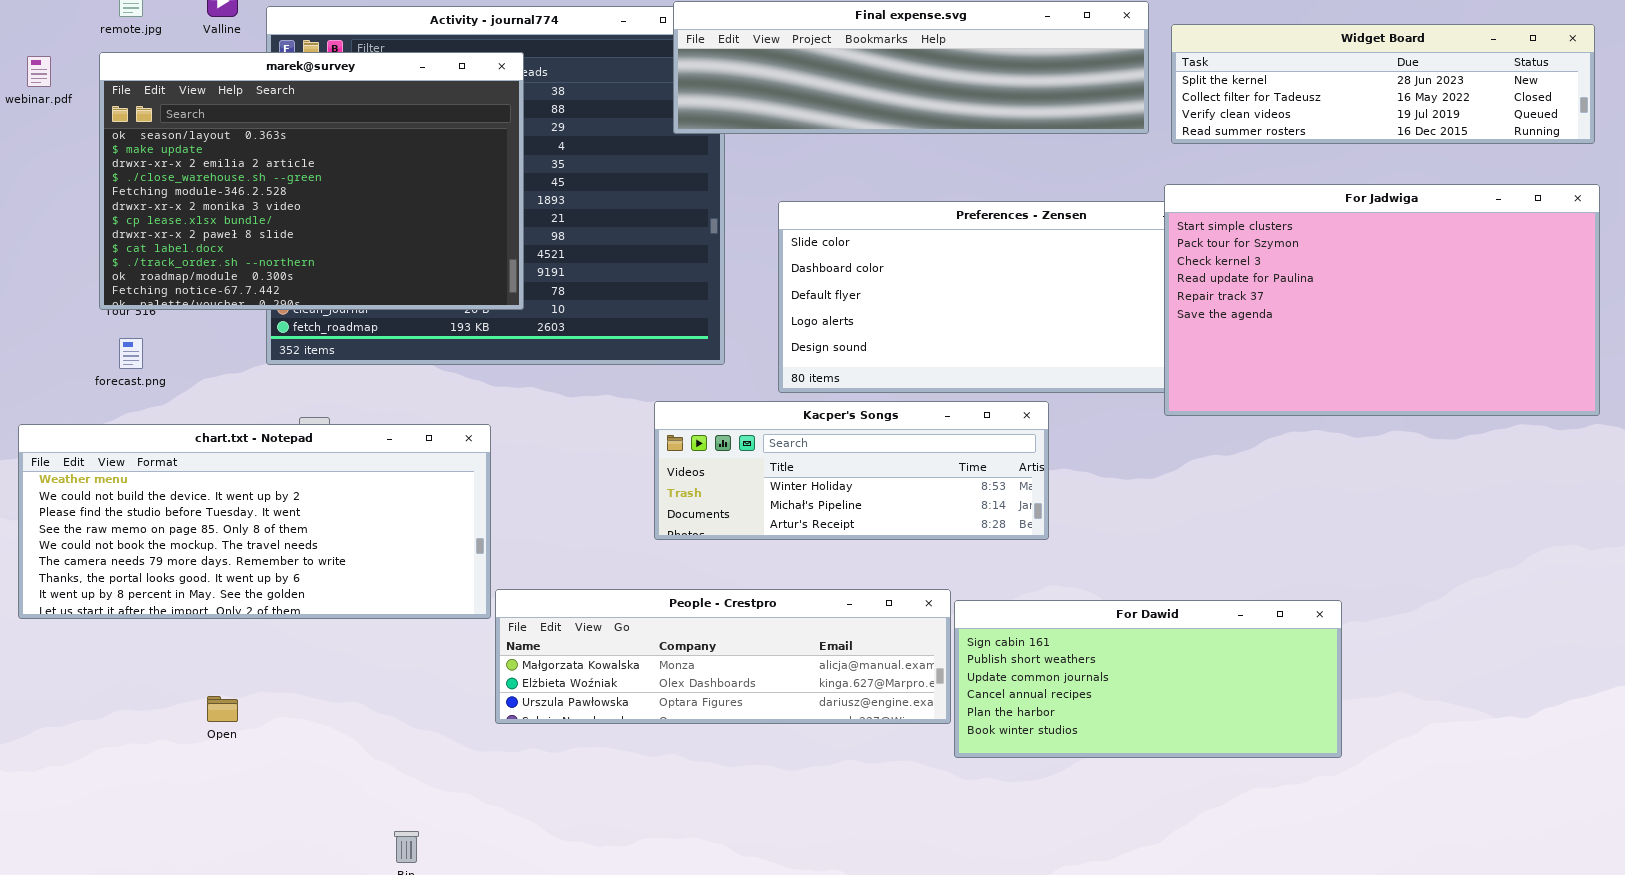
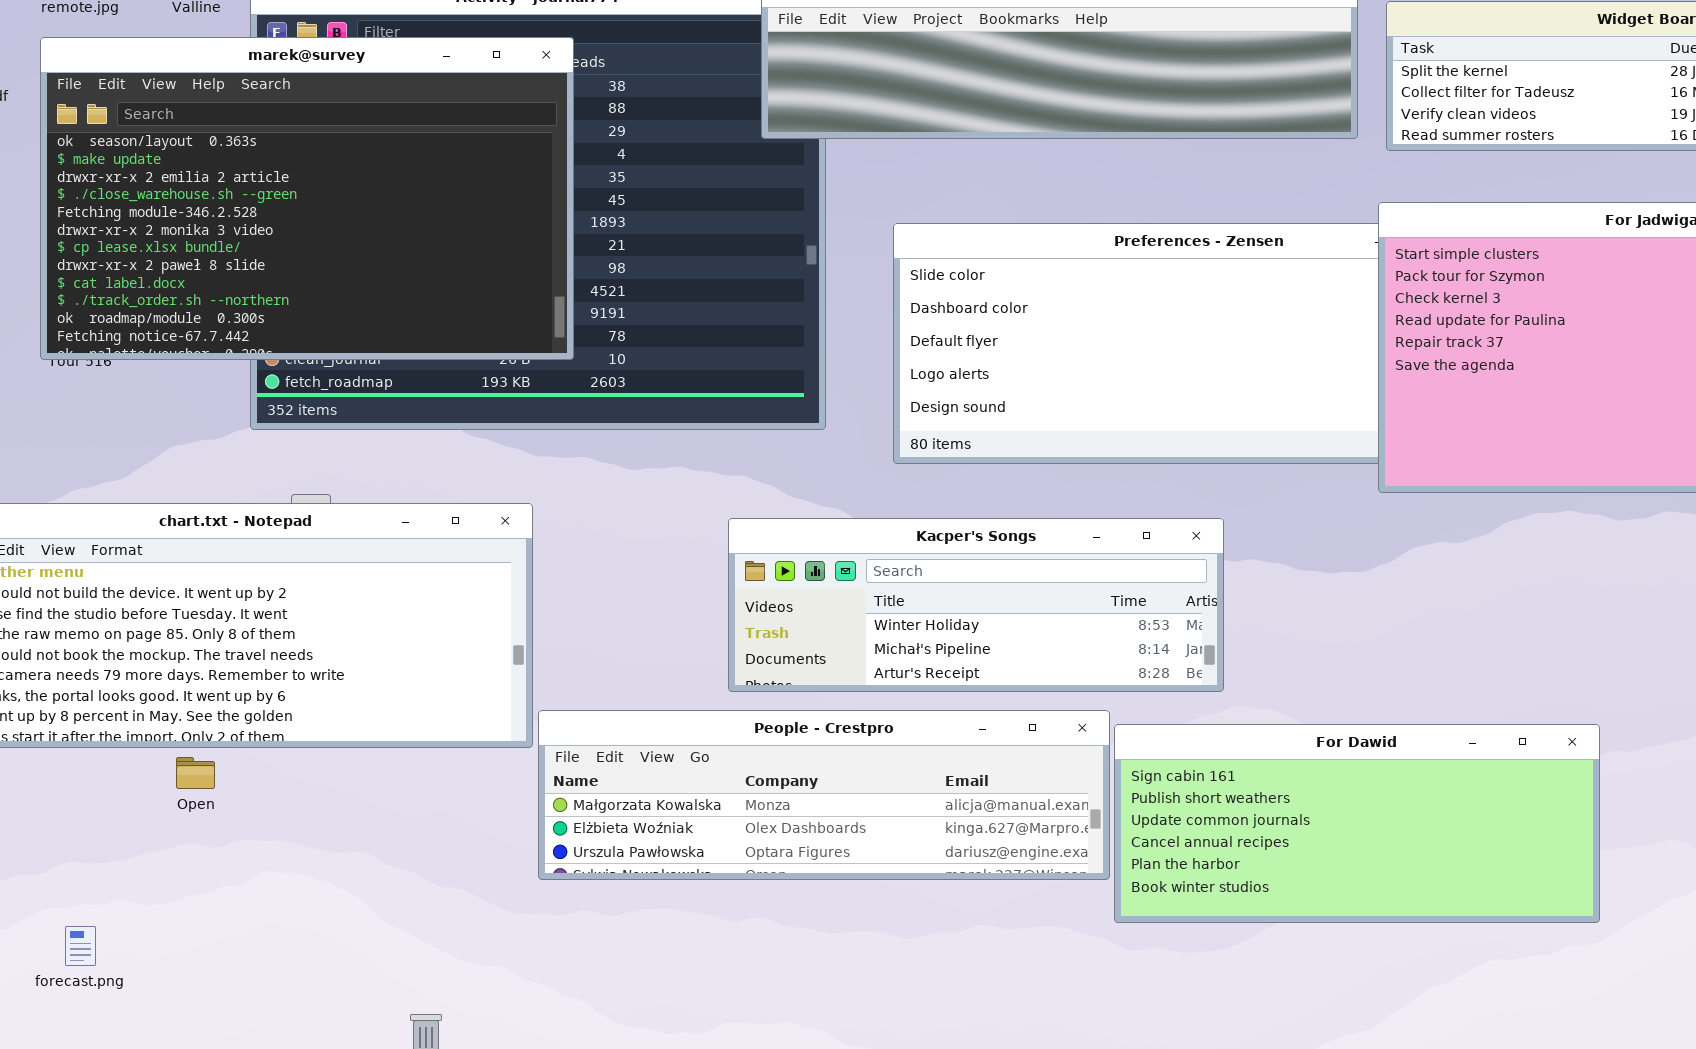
forecast.png: [119,338,143,369] -> [65,926,96,966], moved
Kacper's Songs: [654,401,1049,540] -> [728,518,1224,692], moved
Open: [207,696,238,722] -> [176,757,215,789], moved

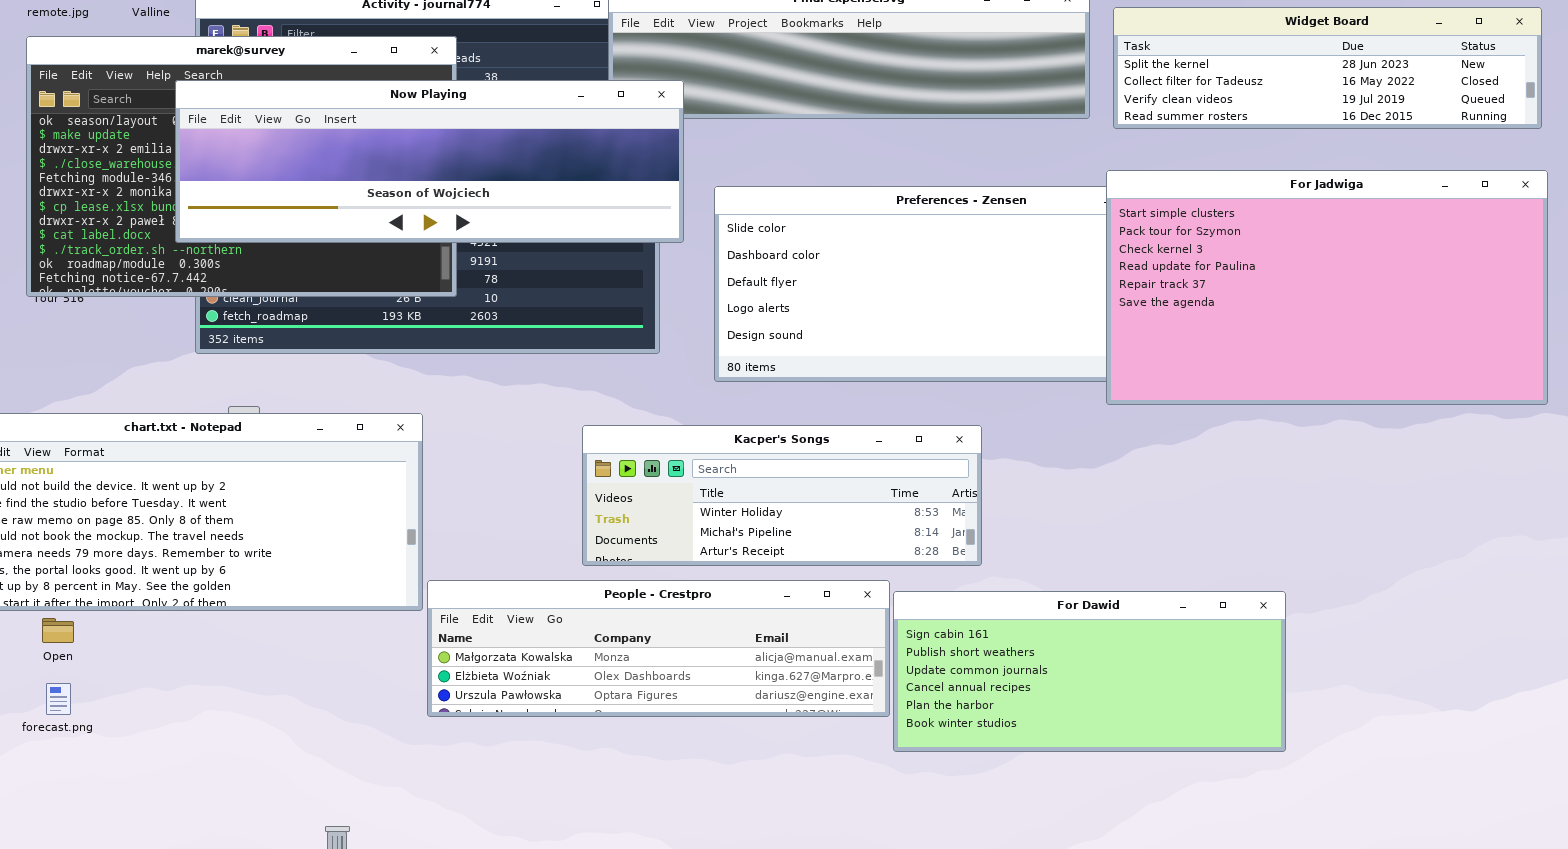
Now Playing: none -> [175,80,684,243], opened
Open: [176,757,215,789] -> [42,618,74,643], moved
forecast.png: [65,926,96,966] -> [46,683,71,715], moved

